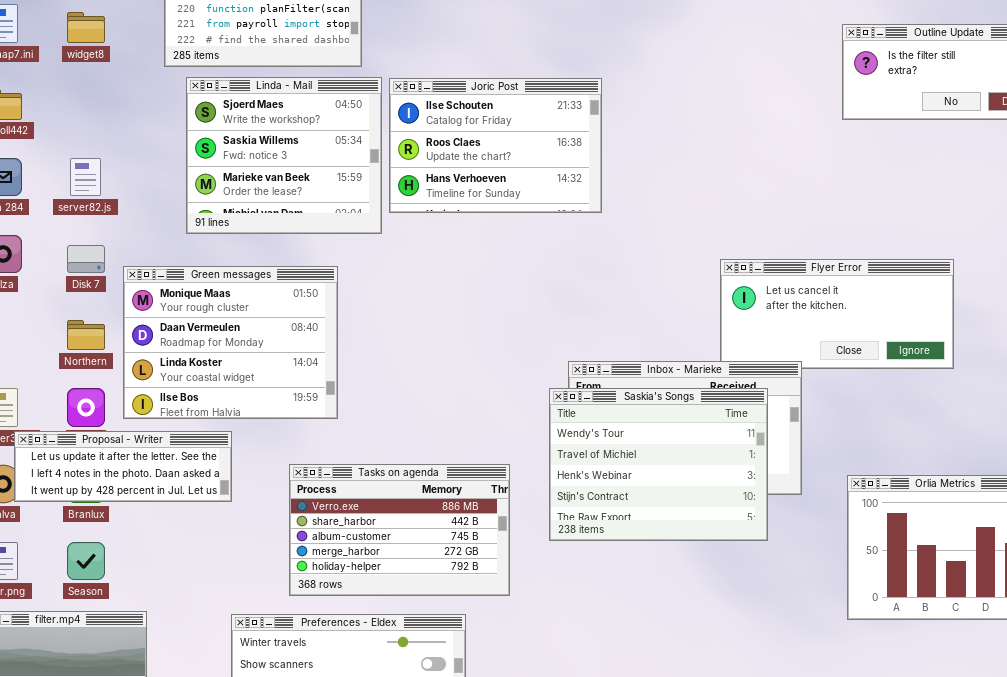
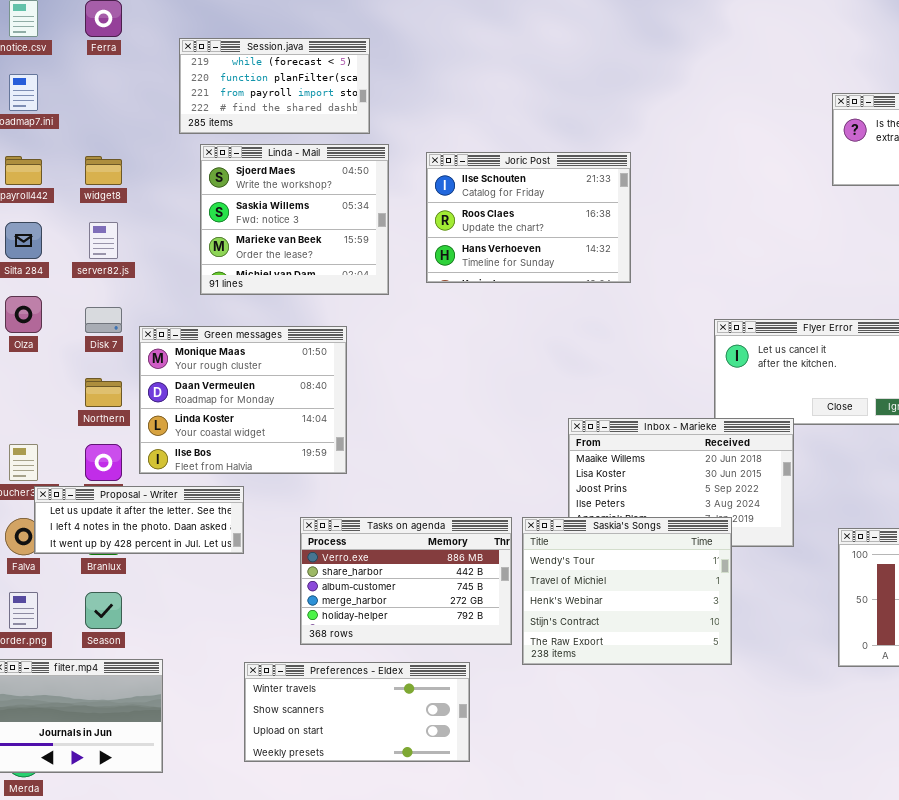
widget8: [67,12,105,43] -> [85,156,122,185], moved
Joric Post: [389,78,602,213] -> [426,152,631,283], moved
Saskia's Songs: [549,388,768,541] -> [522,517,732,665], moved

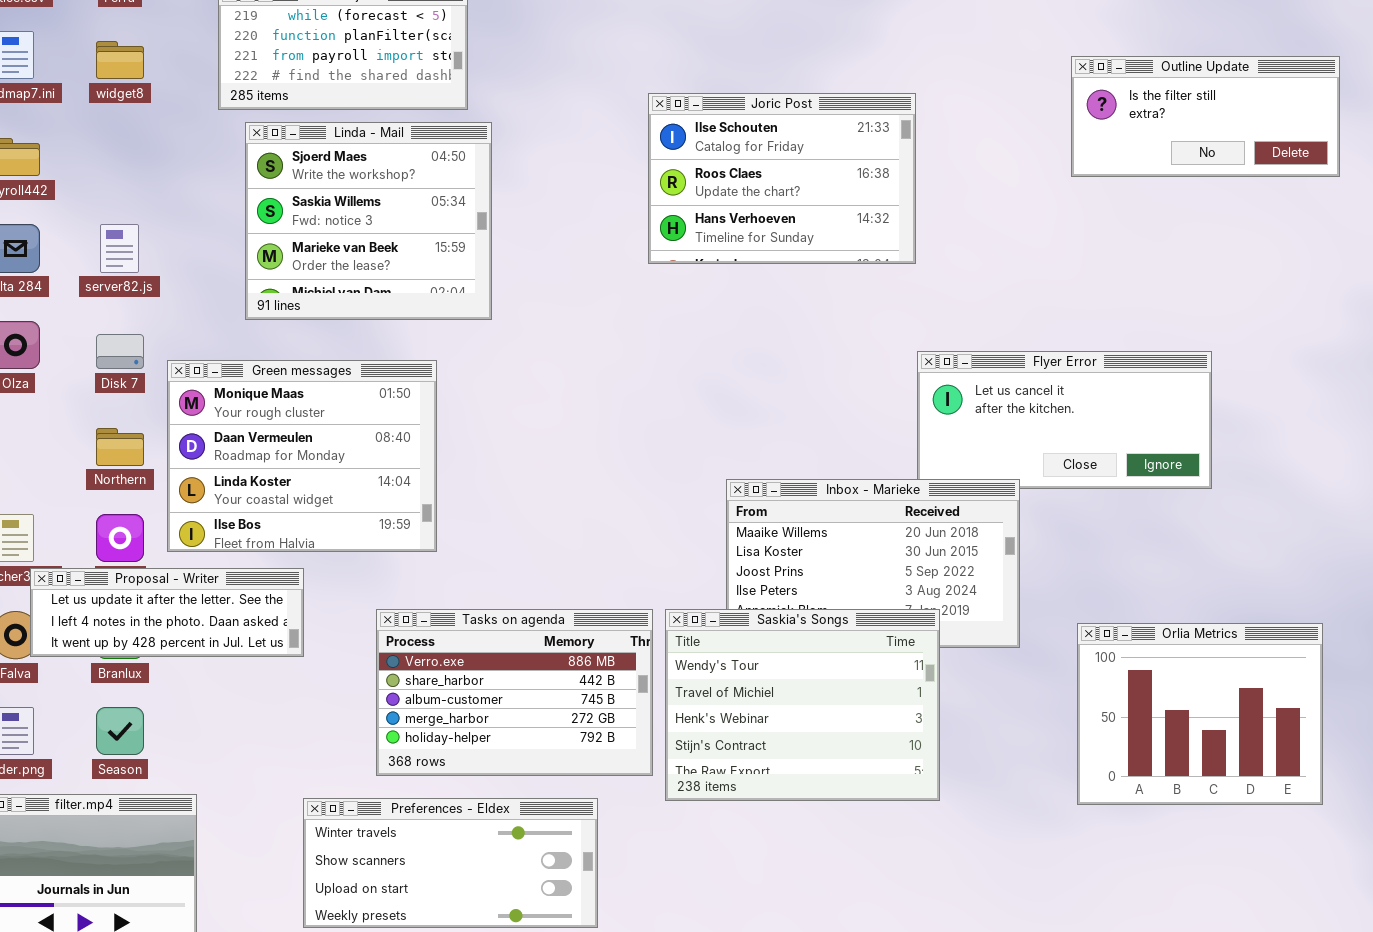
Joric Post: [426,152,631,283] -> [648,93,916,264], moved
widget8: [85,156,122,185] -> [96,41,144,79], moved

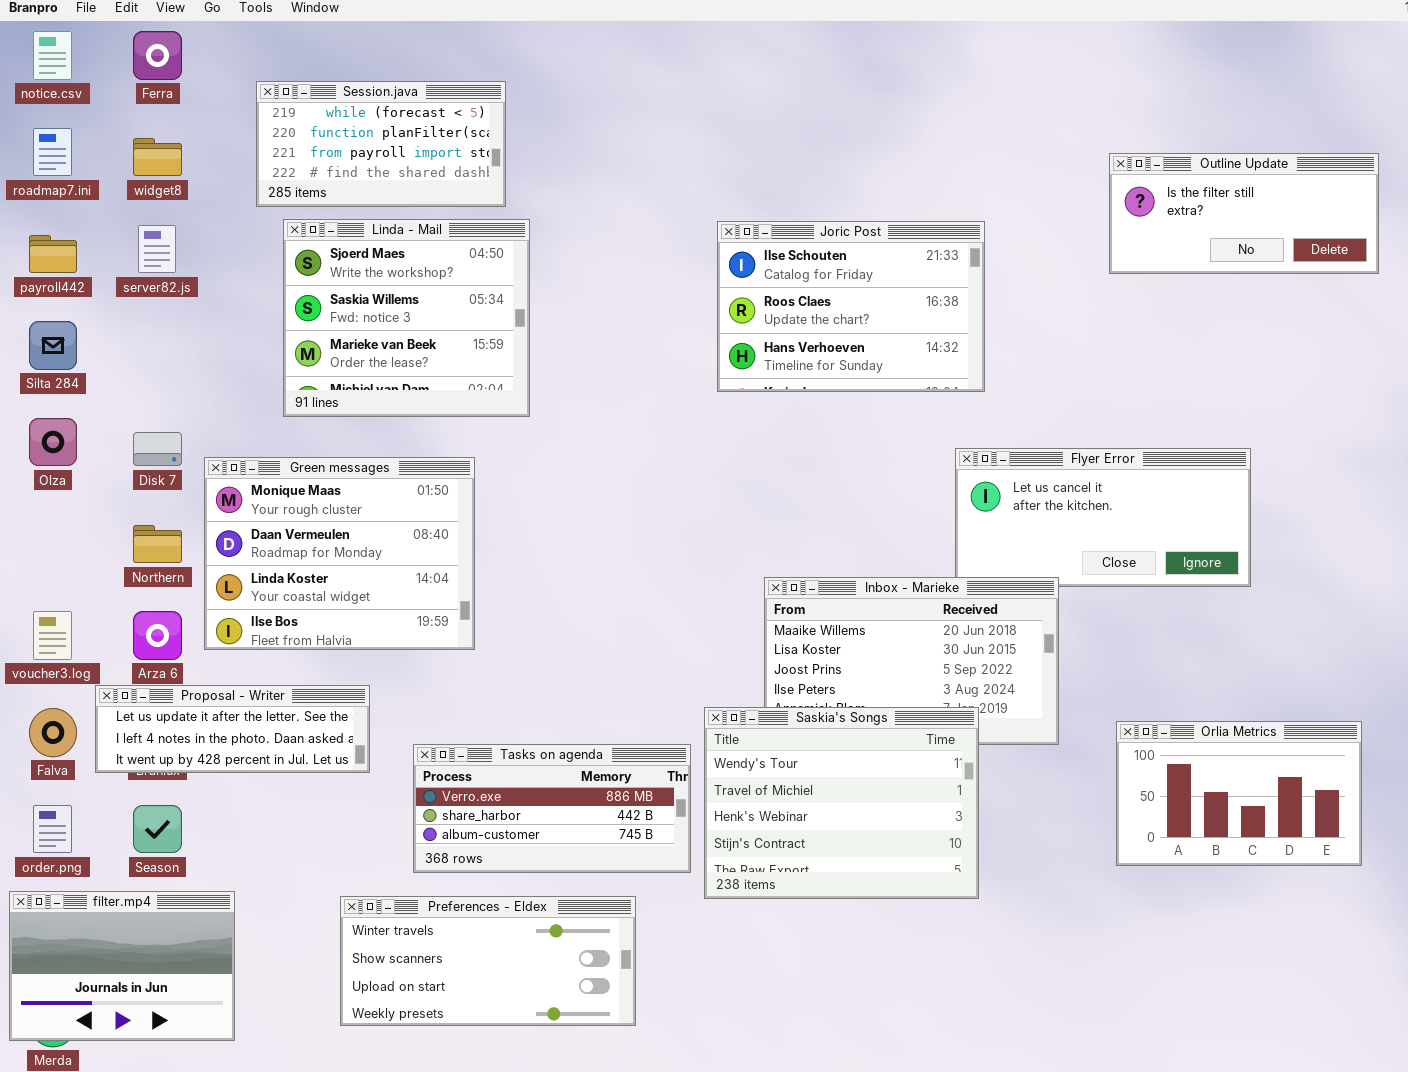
Joric Post: [648,93,916,264] -> [717,221,985,392], moved
server82.js: [100,224,139,273] -> [138,225,176,273], moved
Proposal - Writer: [30,568,304,657] -> [95,685,370,773], moved
Tasks on agenda: [376,609,653,776] -> [413,744,691,873], resized
Orlia Metrics: [1077,623,1323,805] -> [1116,721,1362,866], resized

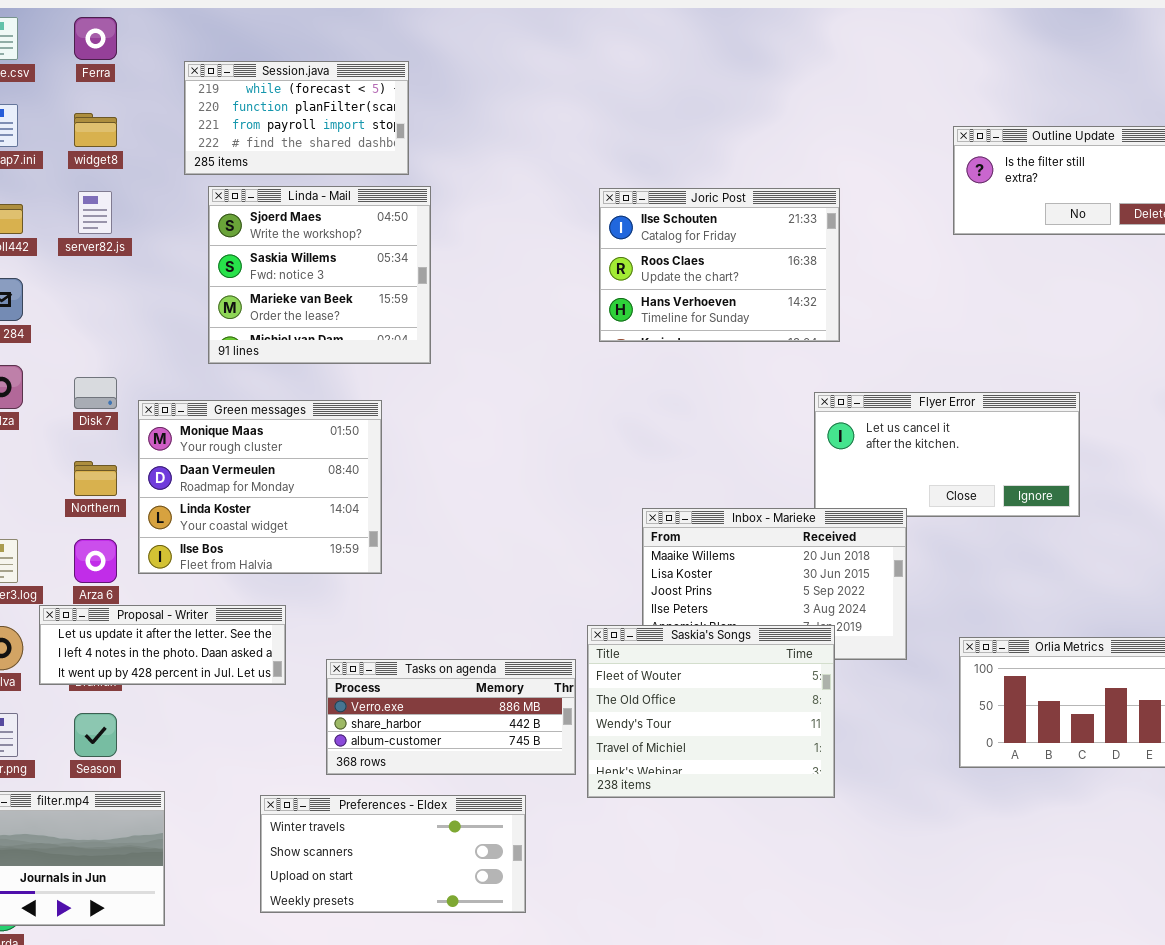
Saskia's Songs: [704,707,979,899] -> [587,625,835,798], scrolled up 2 rows

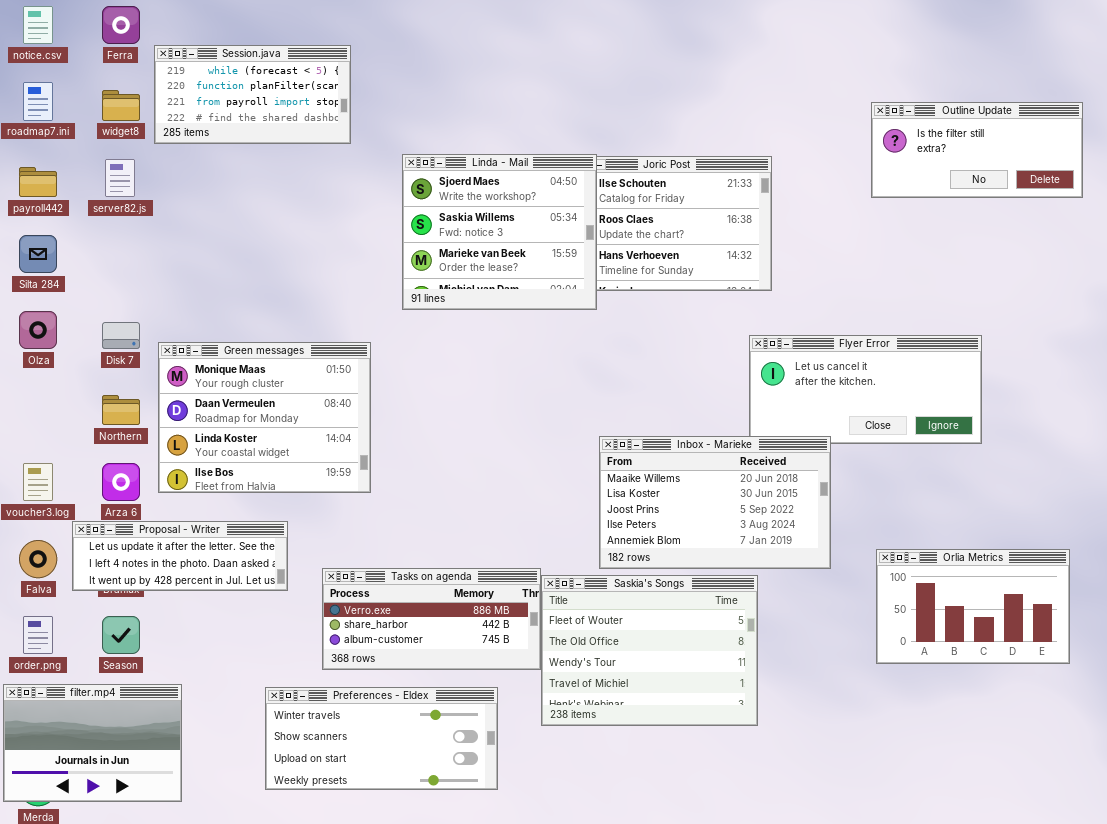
Session.java: [184,61,409,175] -> [154,45,351,144], moved
Linda - Mail: [208,186,431,364] -> [402,154,597,310], moved
Saskia's Songs: [587,625,835,798] -> [541,575,758,726], moved

